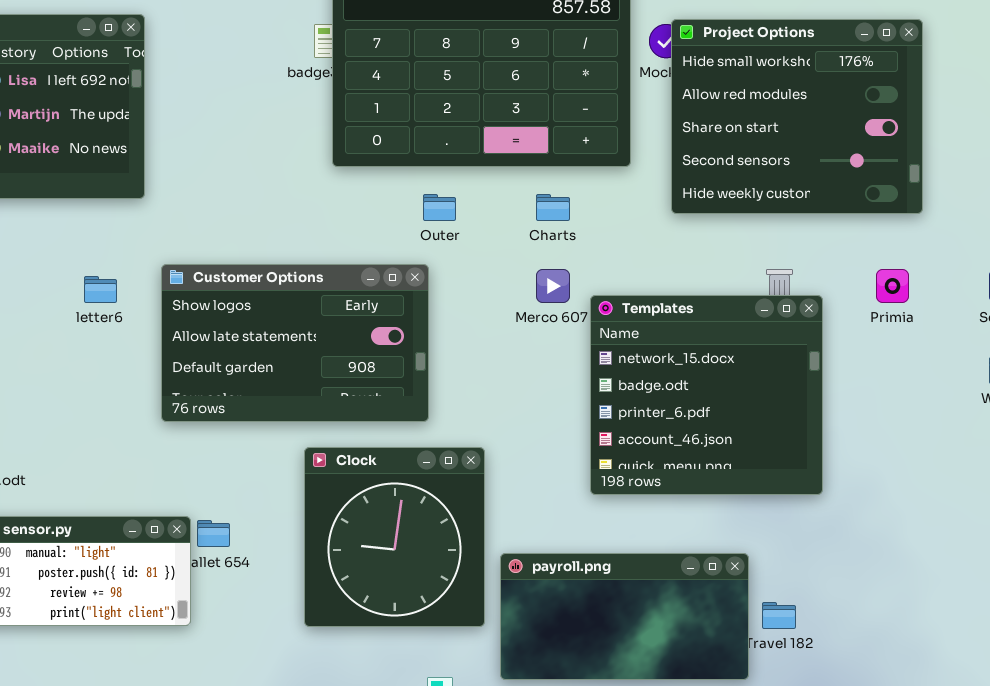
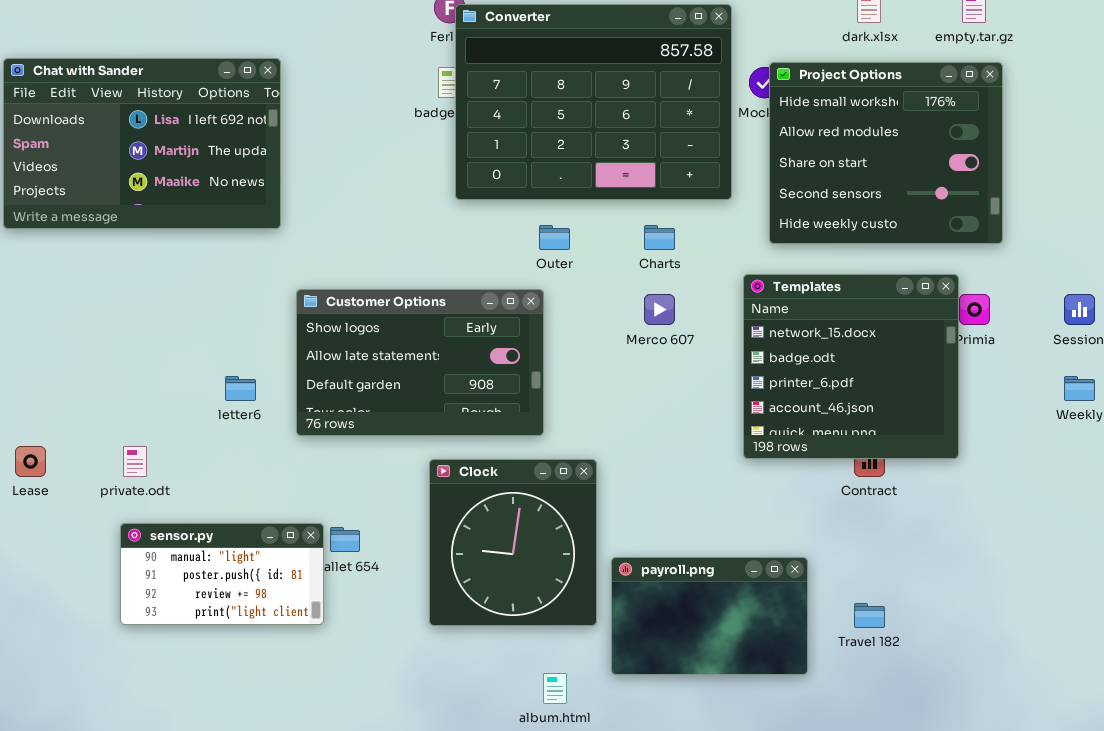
letter6: [84,276,117,303] -> [225,376,256,401], moved
Templates: [590,295,823,495] -> [743,274,959,459], moved
payroll.png: [500,553,749,680] -> [611,557,808,675], resized

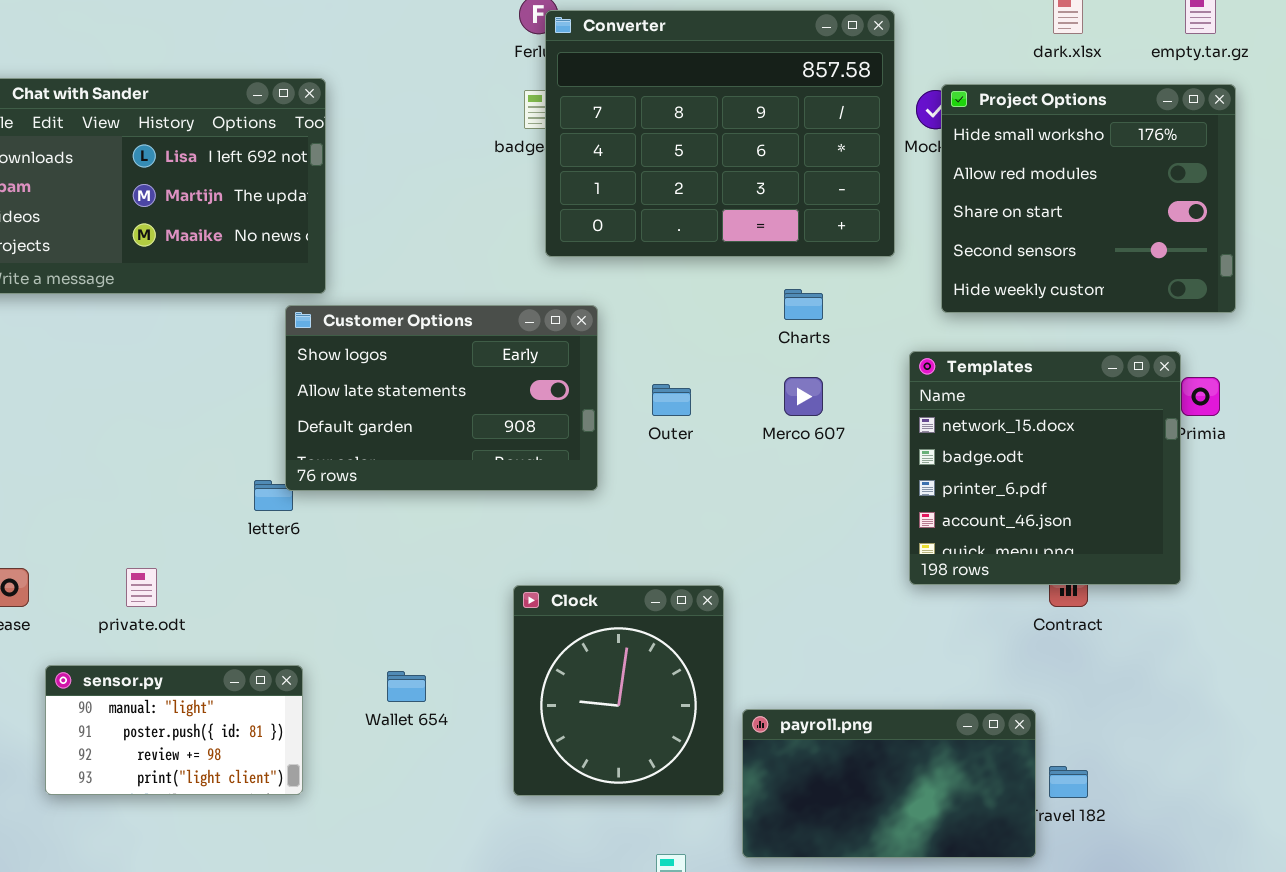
Outer: [539,225,570,250] -> [652,384,691,416], moved
Customer Options: [296,289,544,436] -> [285,305,598,491], moved
sensor.py: [120,523,324,625] -> [45,665,303,795], moved
payroll.png: [611,557,808,675] -> [742,709,1036,858], resized

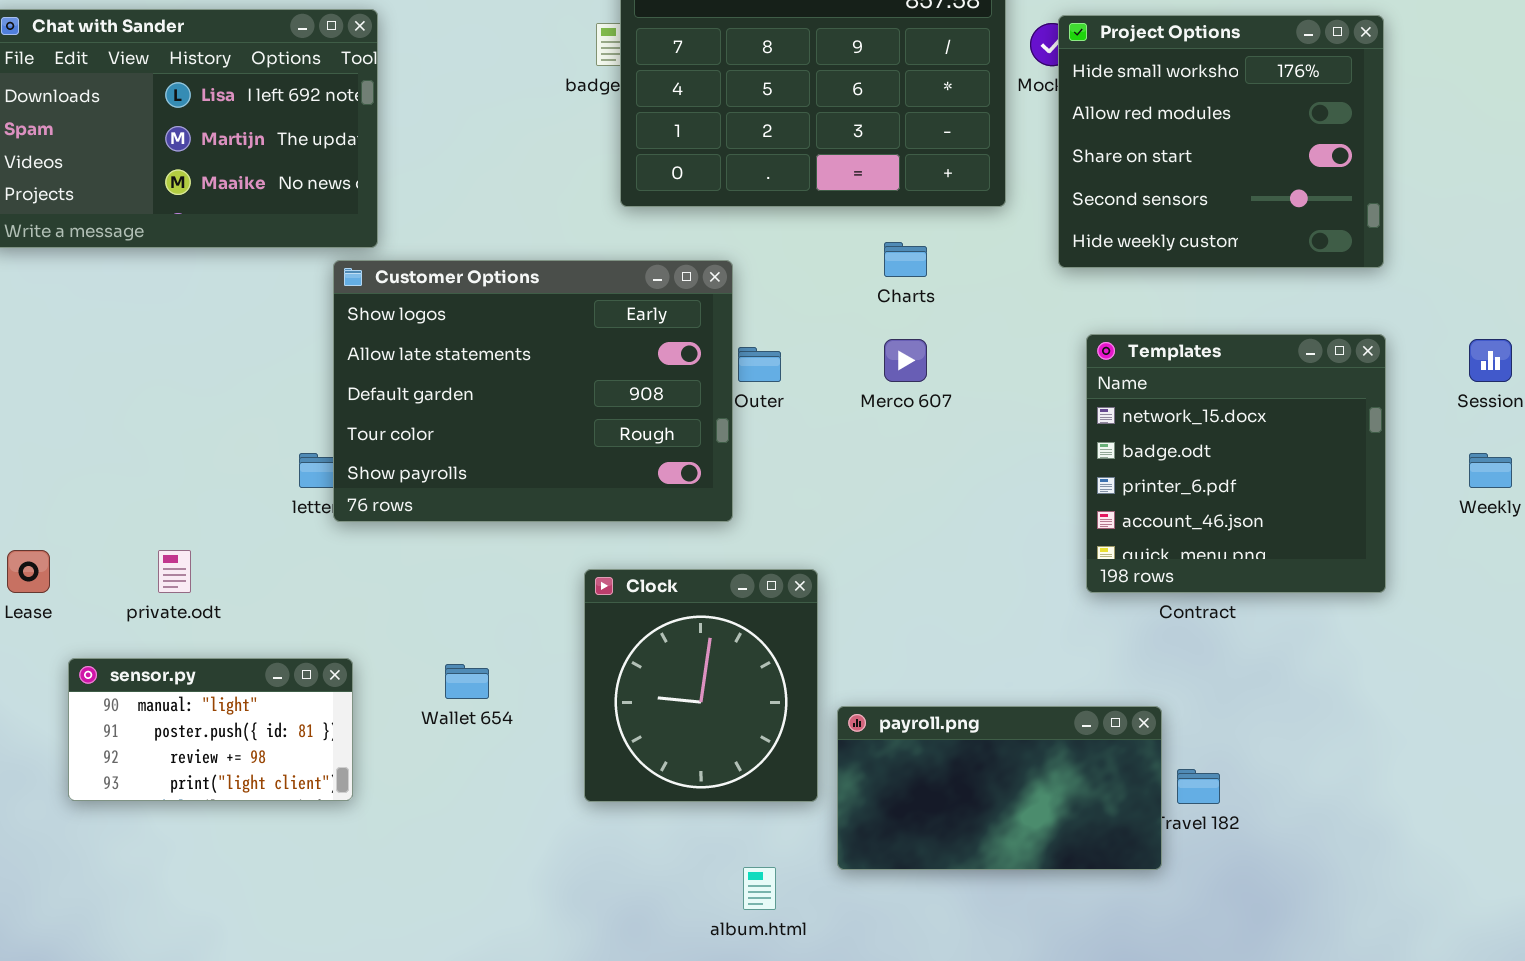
Customer Options: [285,305,598,491] -> [333,260,733,522], resized
Templates: [909,351,1181,585] -> [1086,334,1386,593], moved

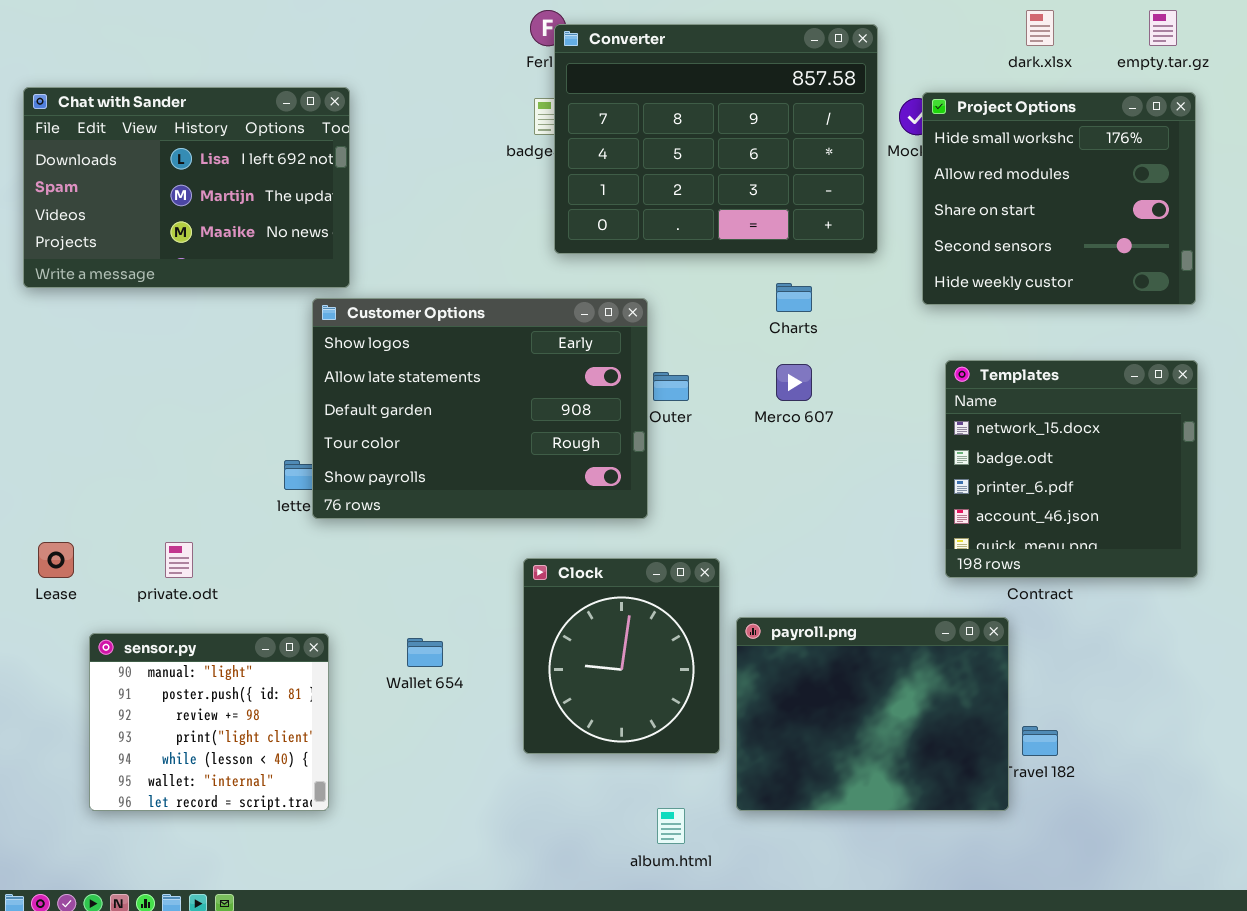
sensor.py: [68,658,353,801] -> [89,633,329,811], resized
payroll.png: [837,706,1162,870] -> [736,617,1009,811], resized

